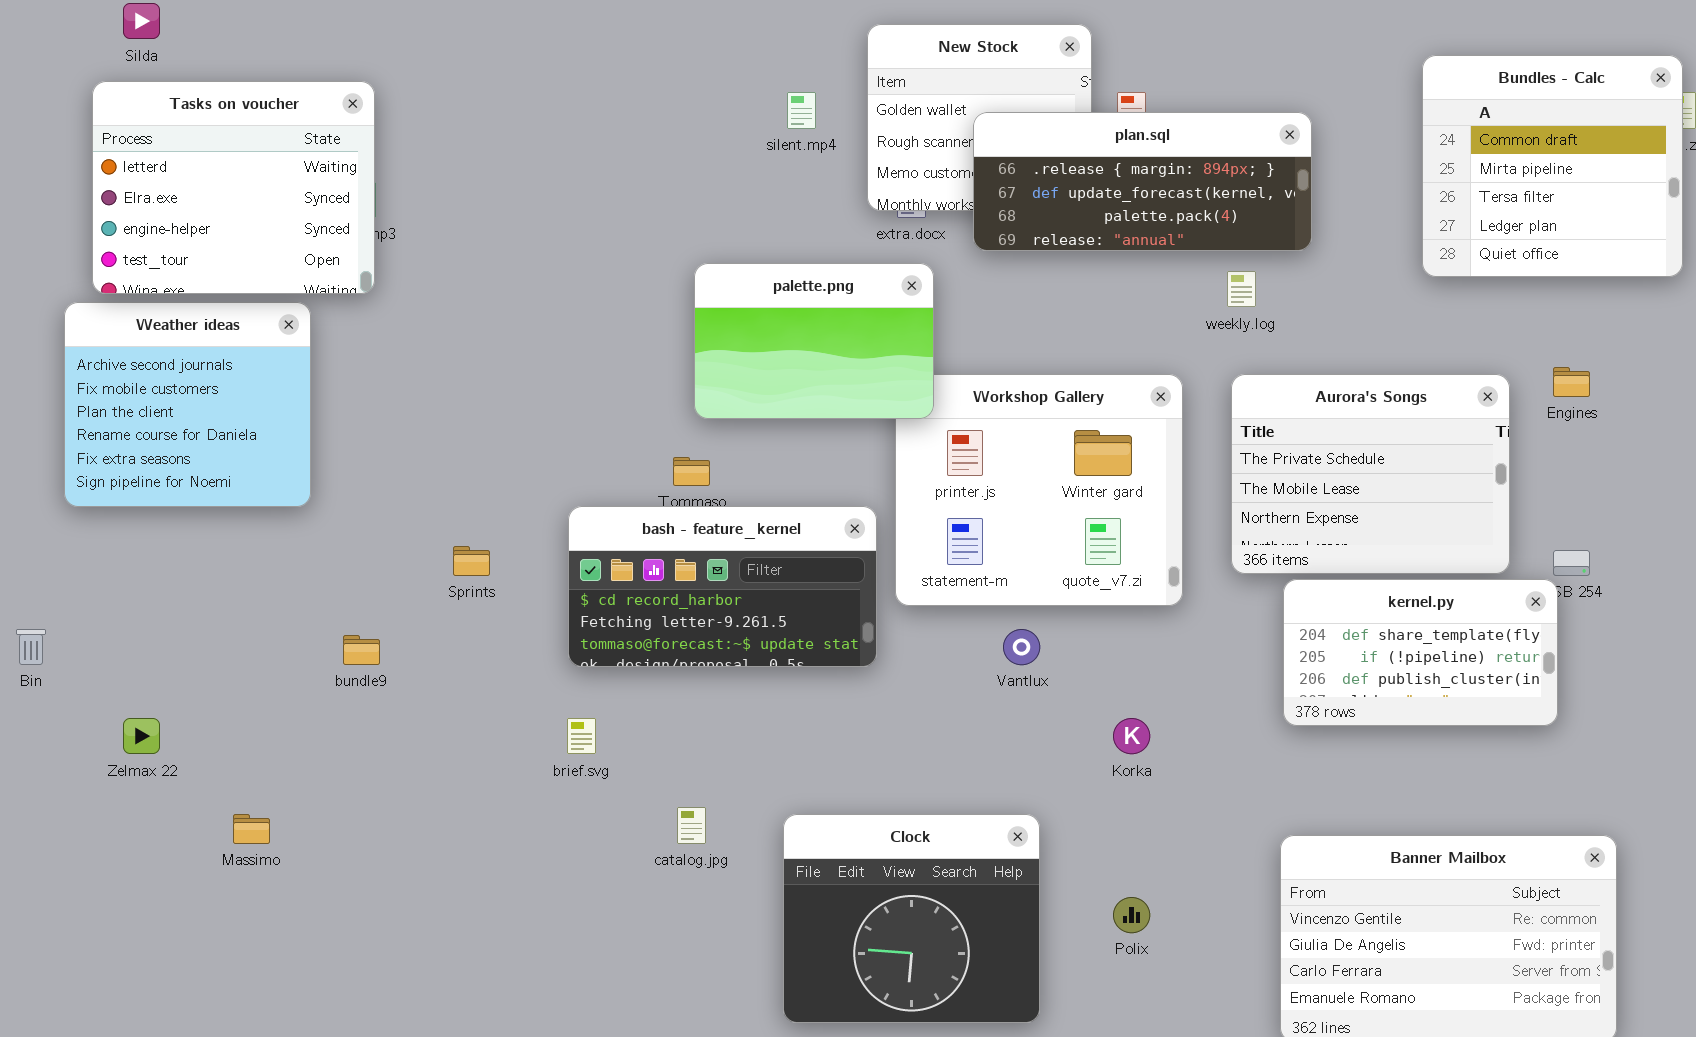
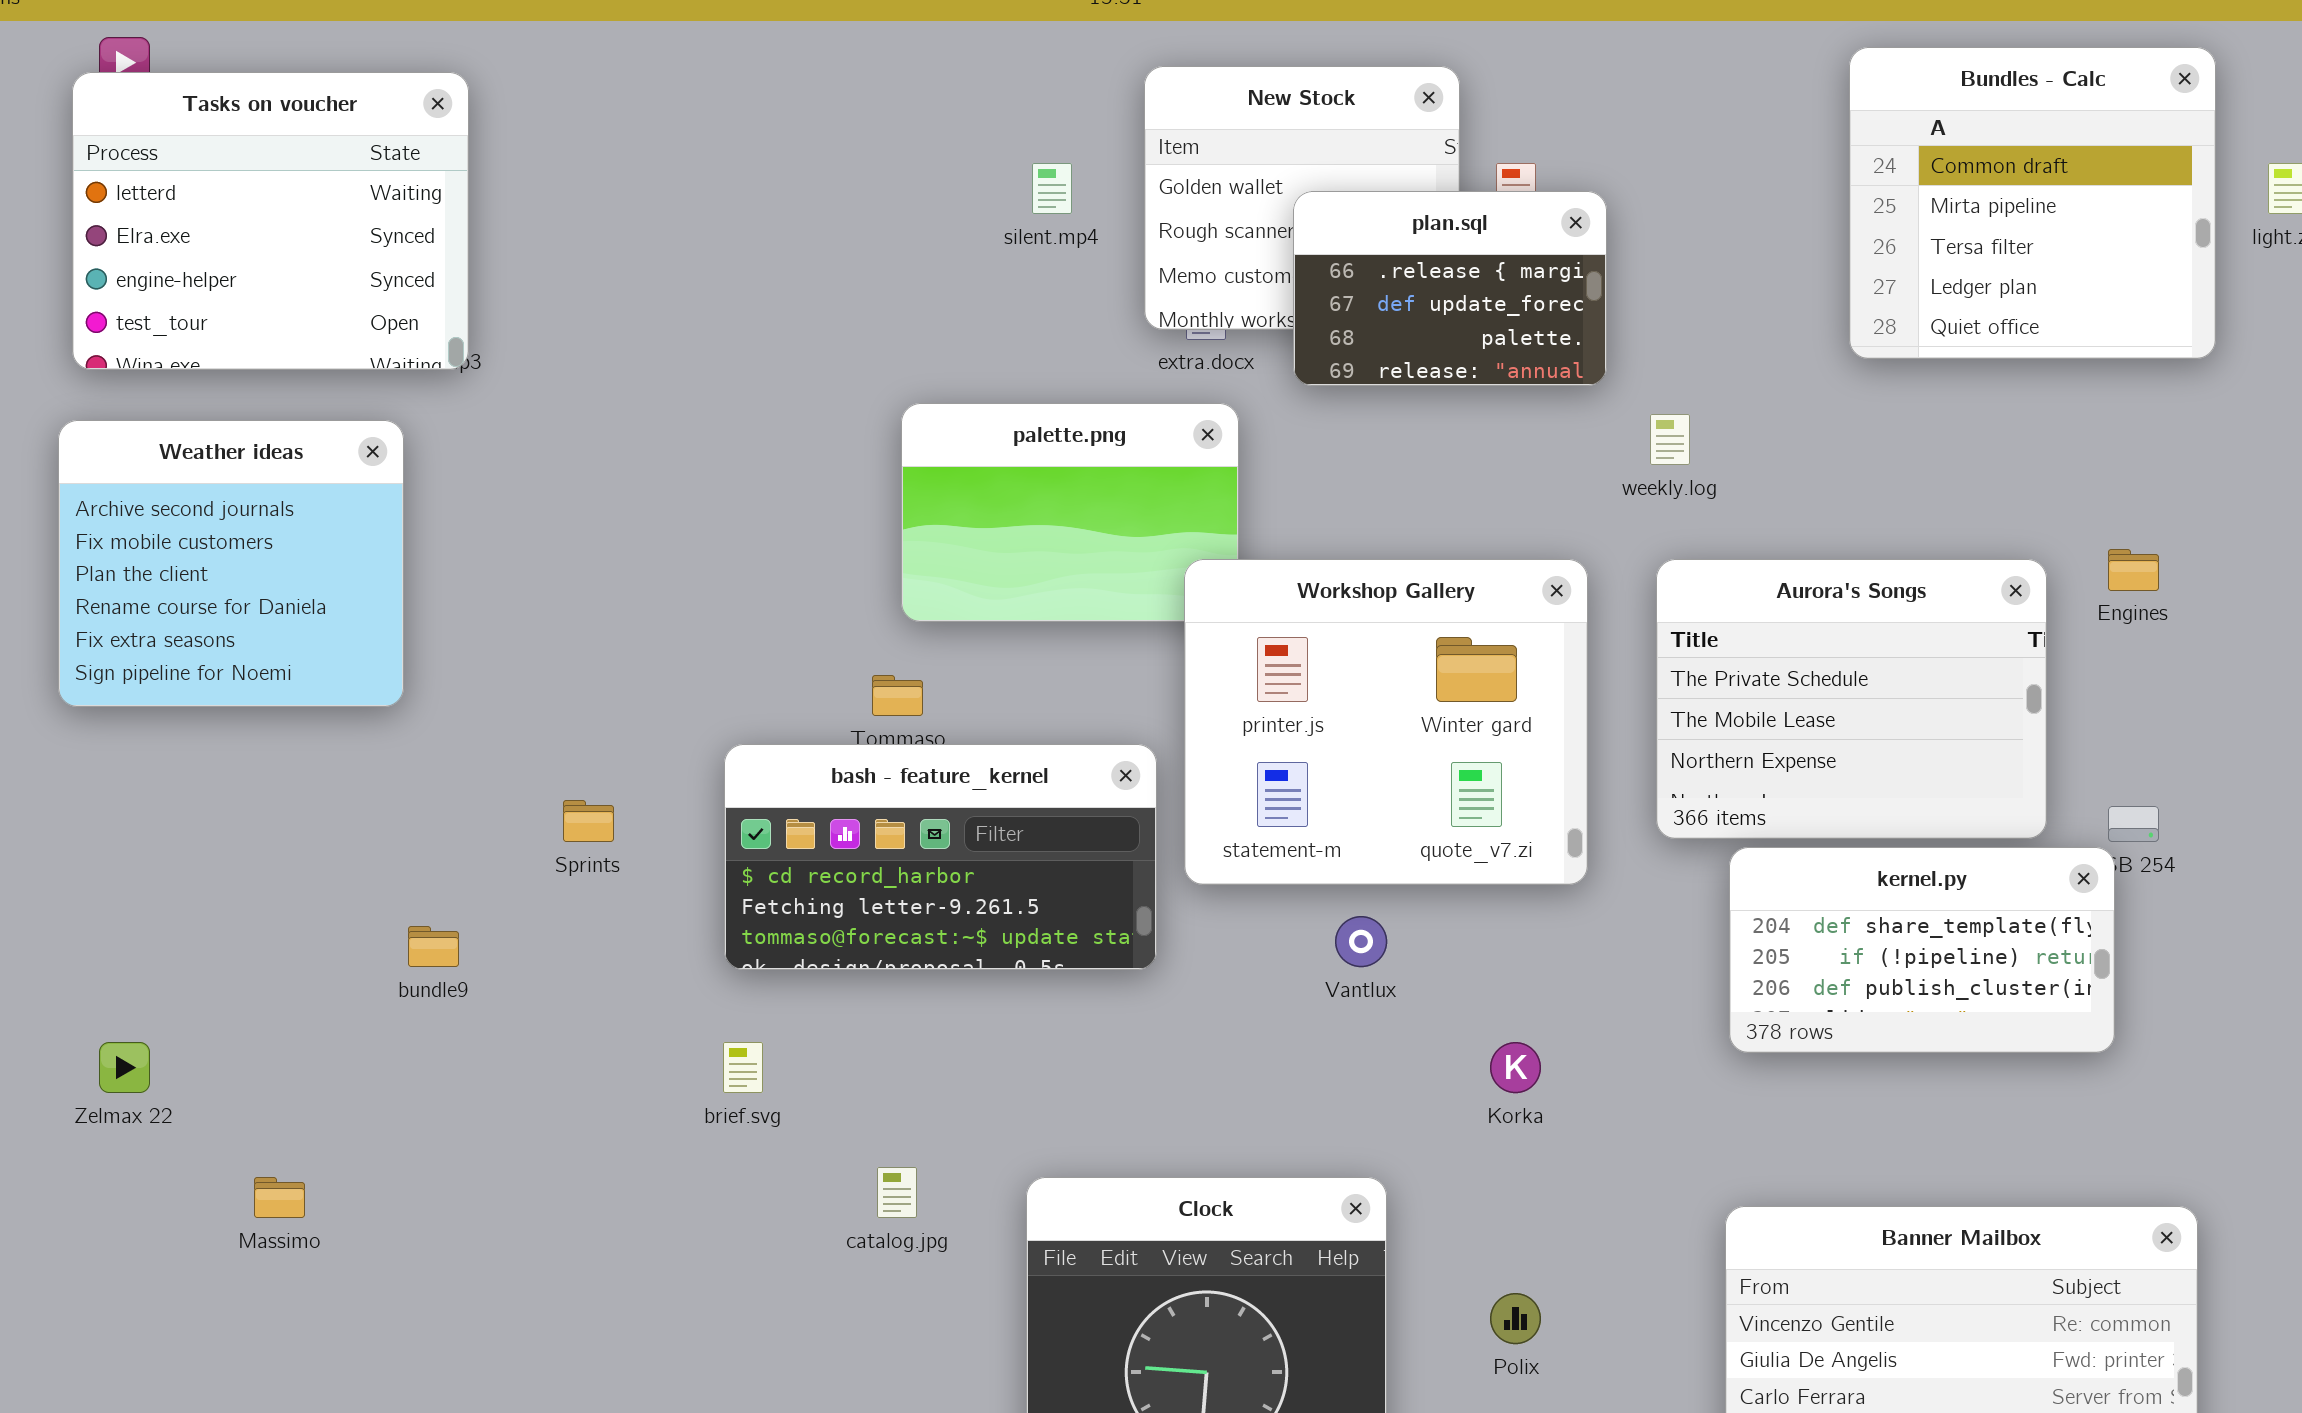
Bundles - Calc: [1422,55,1683,277] -> [1849,47,2216,359], moved
Tasks on voucher: [92,81,375,294] -> [72,72,469,370], moved
plan.sql: [973,112,1312,251] -> [1293,191,1607,386], resized
Weather ideas: [64,302,311,507] -> [58,420,404,707], moved
Workshop Gallery: [895,374,1183,606] -> [1184,559,1588,885], raised

